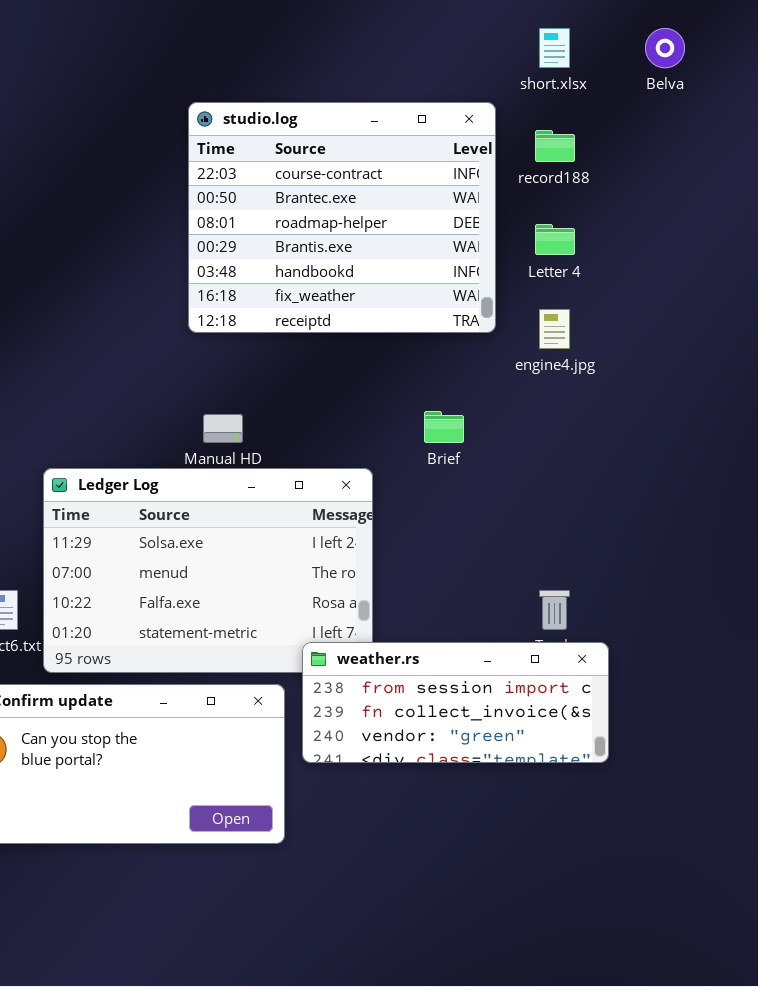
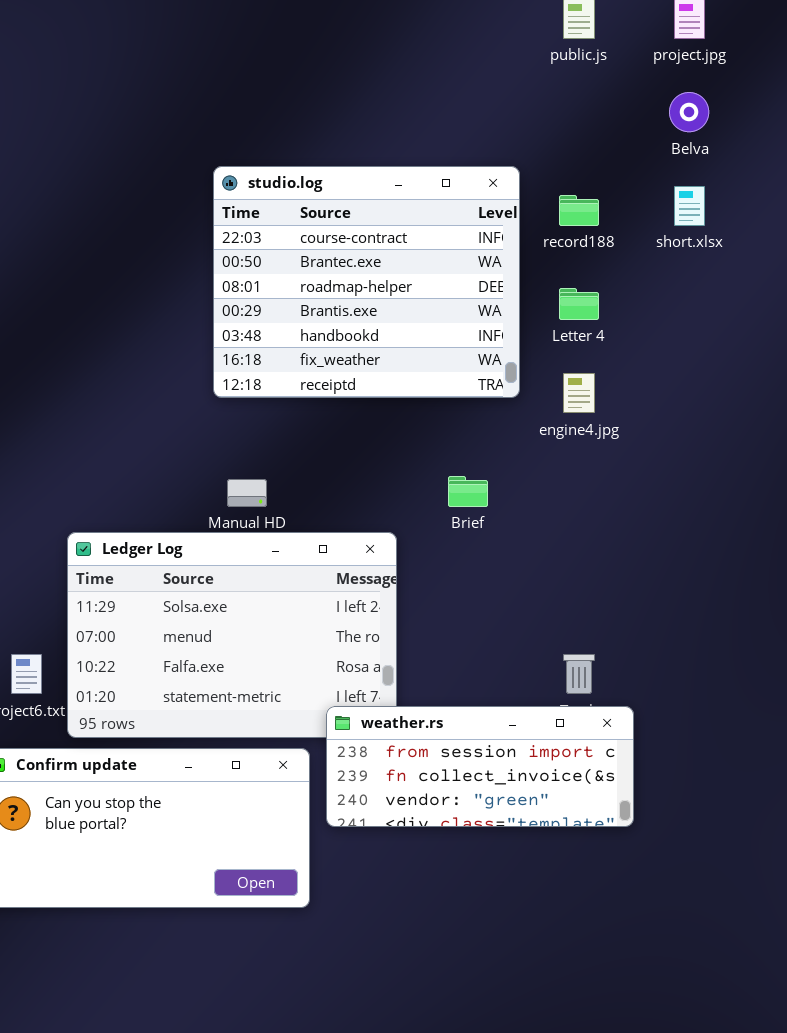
short.xlsx: [539,28,570,68] -> [674,186,705,226], moved

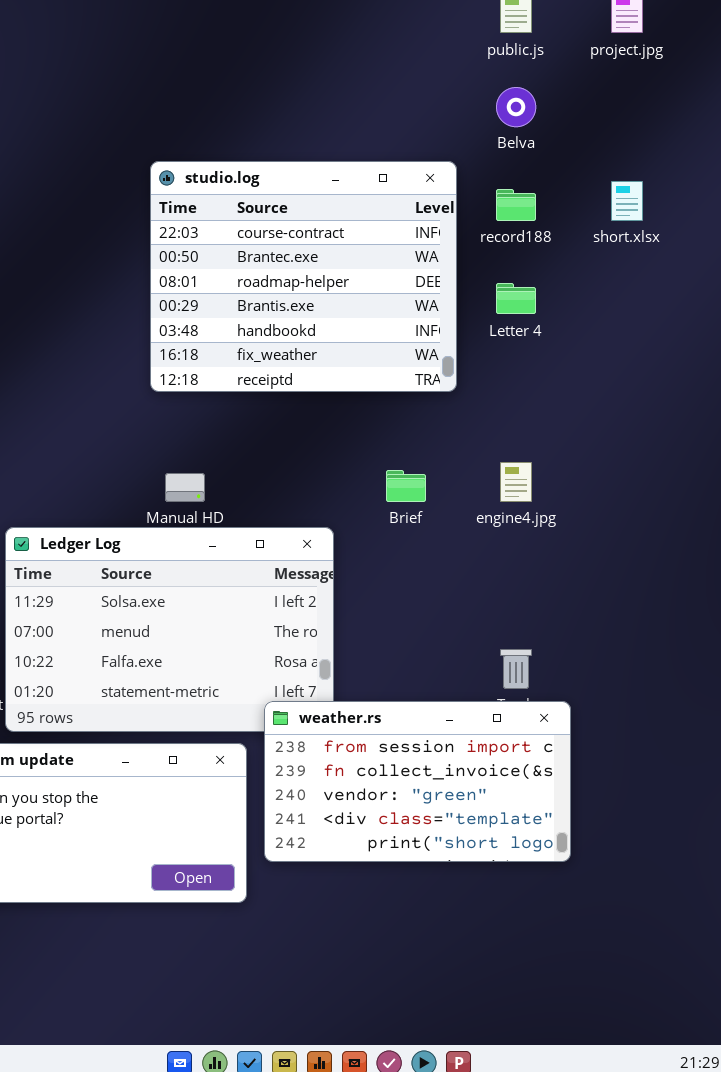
Belva: [669,92,709,132] -> [496,87,536,127], moved
engine4.jpg: [563,373,595,413] -> [500,462,532,502], moved
weather.rs: [326,706,634,827] -> [264,701,571,862], resized

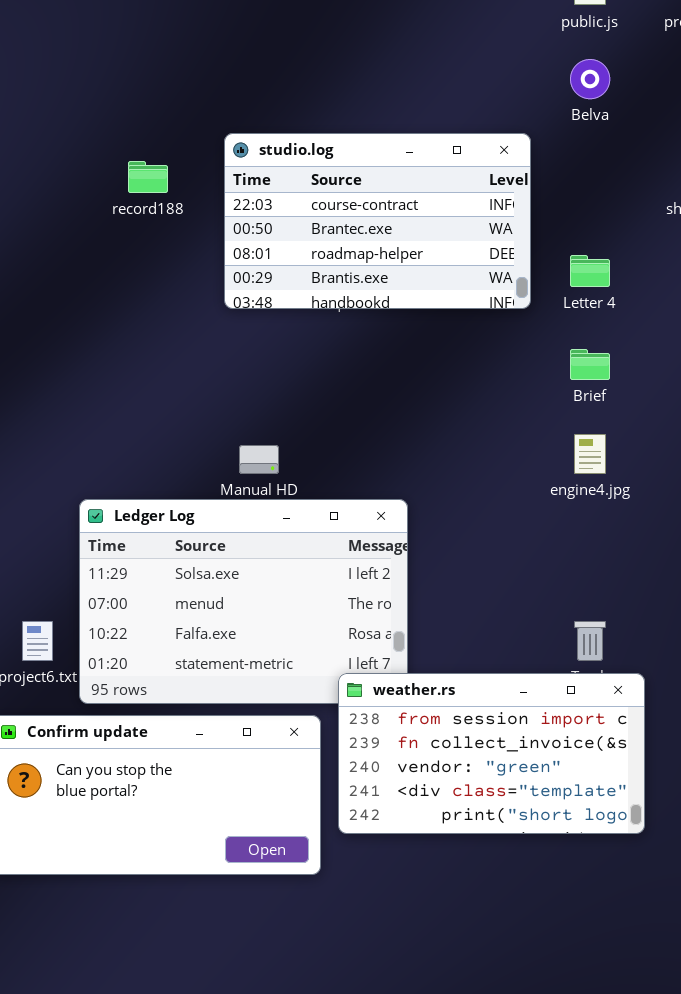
studio.log: [150,161,457,392] -> [224,133,531,309], resized
record188: [496,189,536,221] -> [128,161,168,193], moved
Brief: [386,470,426,502] -> [570,349,610,380], moved

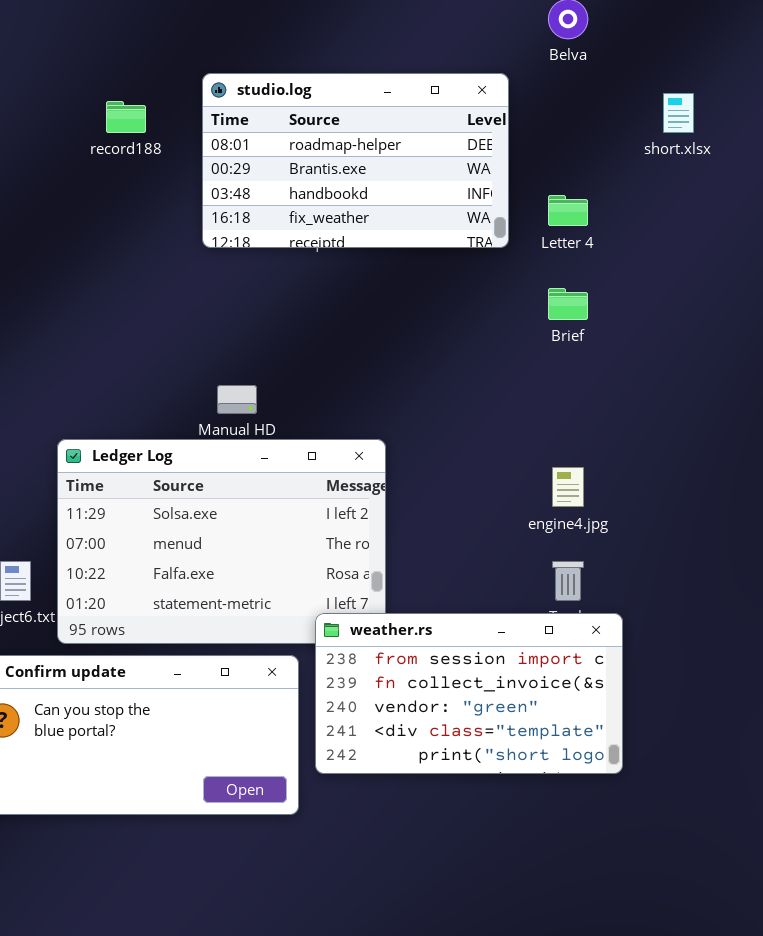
studio.log: [224,133,531,309] -> [202,73,509,248], scrolled down 2 rows
engine4.jpg: [574,434,606,474] -> [552,467,584,507], moved

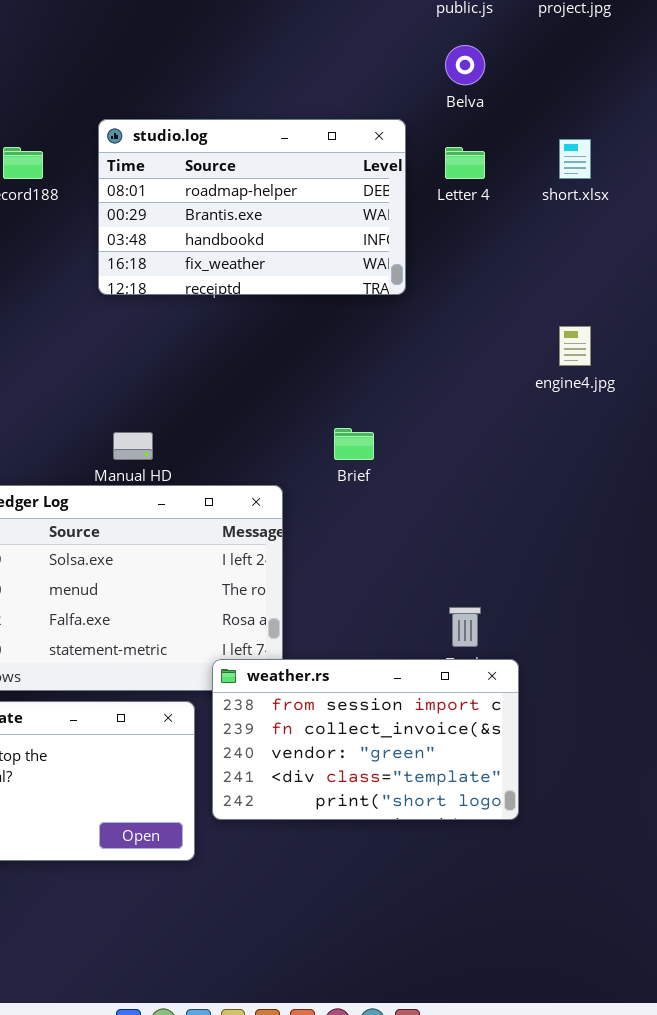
Letter 4: [548,195,588,226] -> [445,147,485,179], moved
Brief: [548,288,588,320] -> [334,428,374,460], moved
engine4.jpg: [552,467,584,507] -> [559,326,591,366], moved

